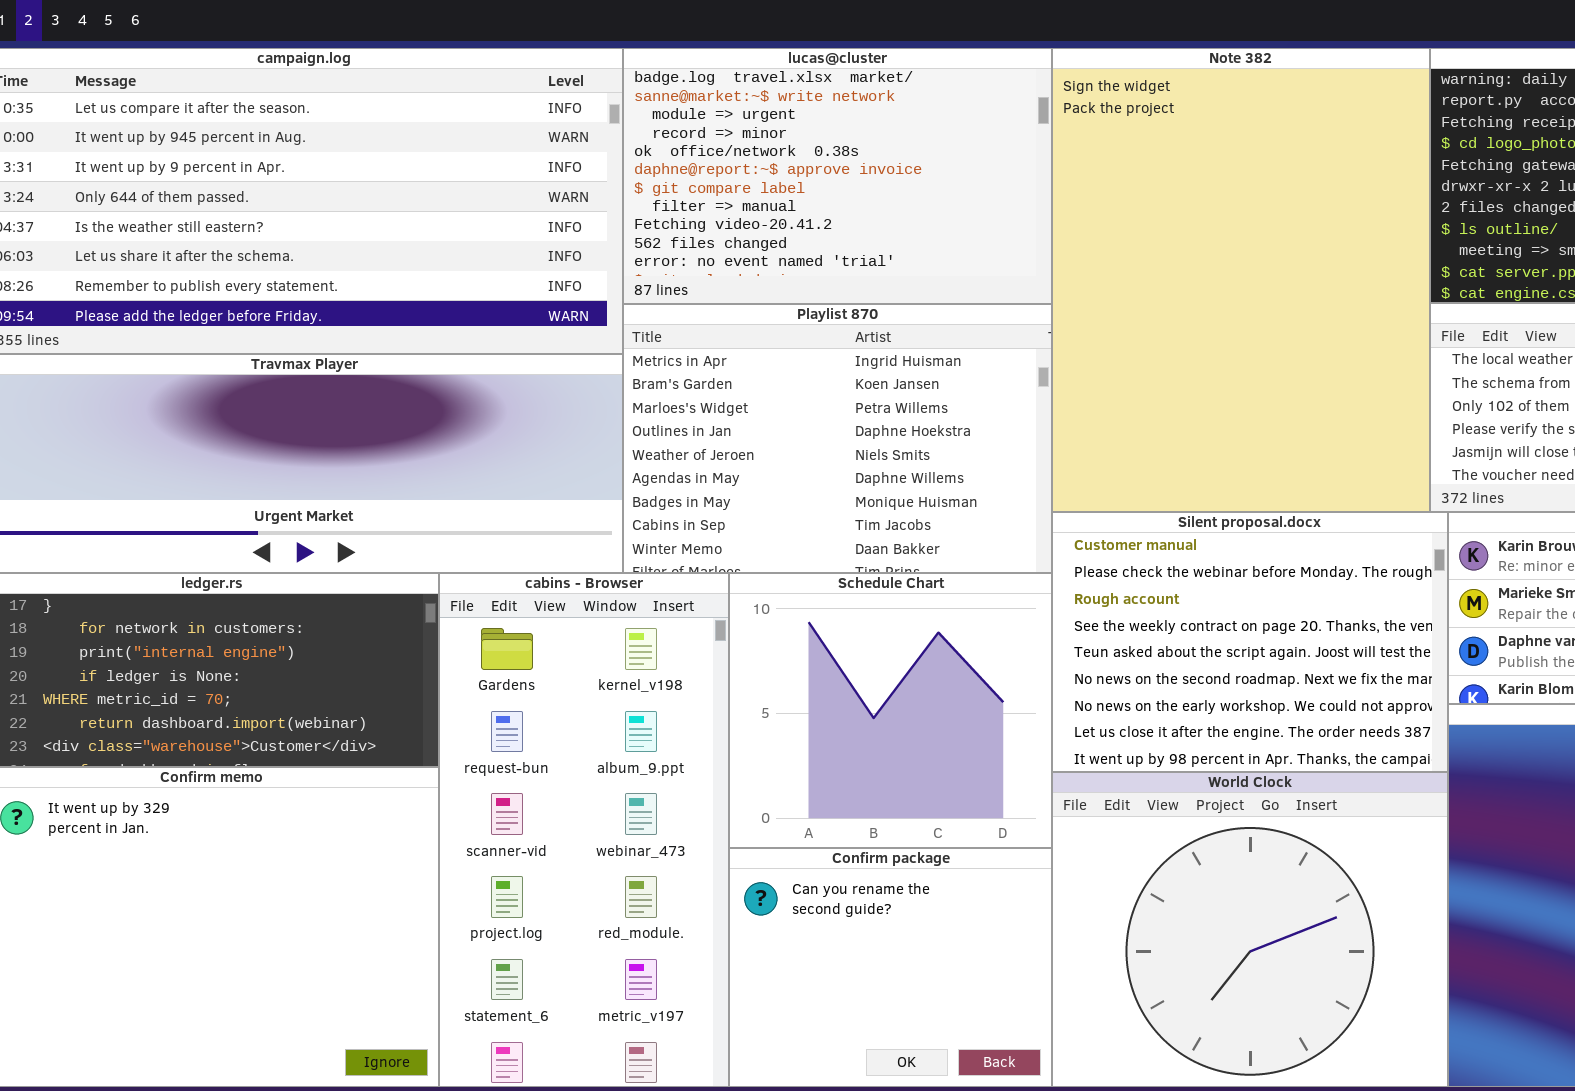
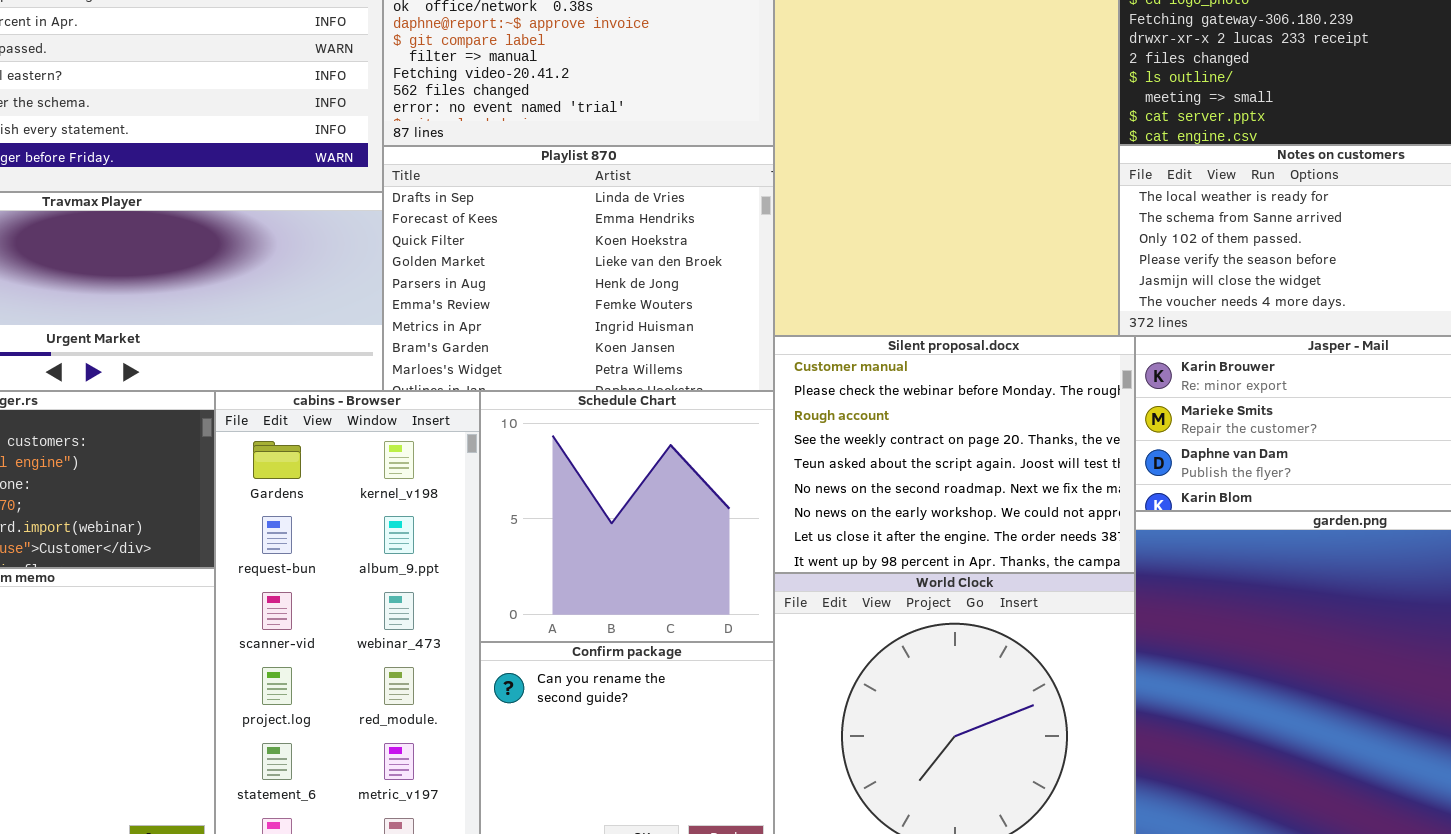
Playlist 870: [623,304,1052,573] -> [383,146,774,391], scrolled up 6 rows

